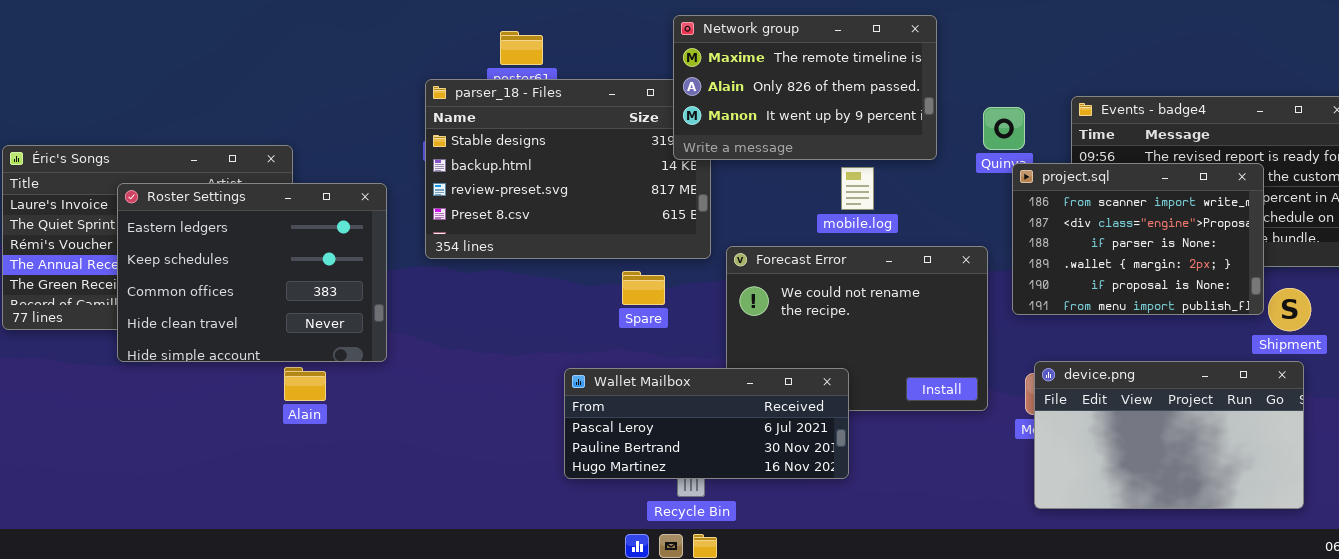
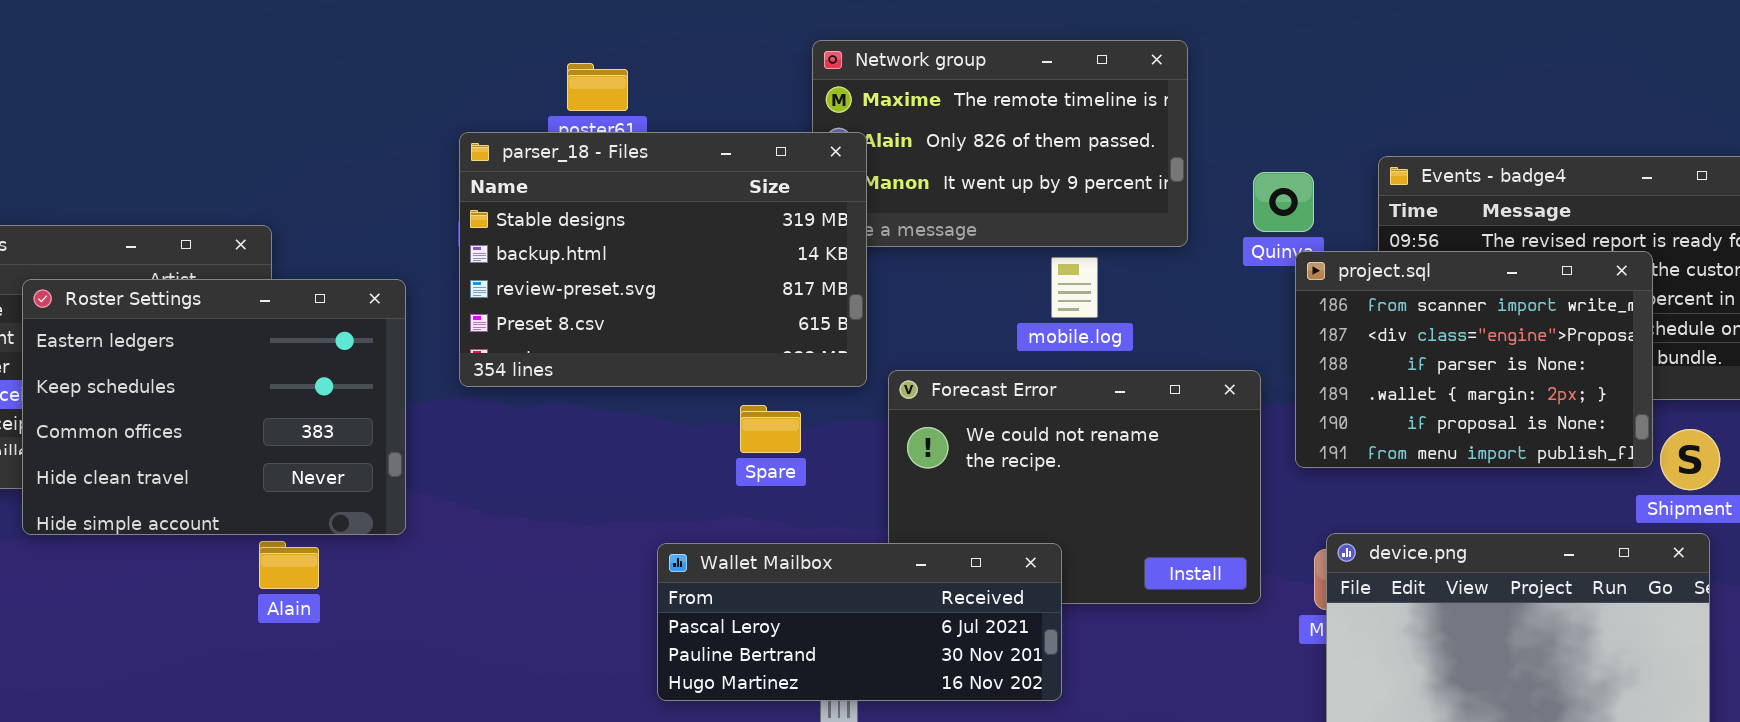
parser_18 - Files: [425,79,711,259] -> [459,132,867,387], raised

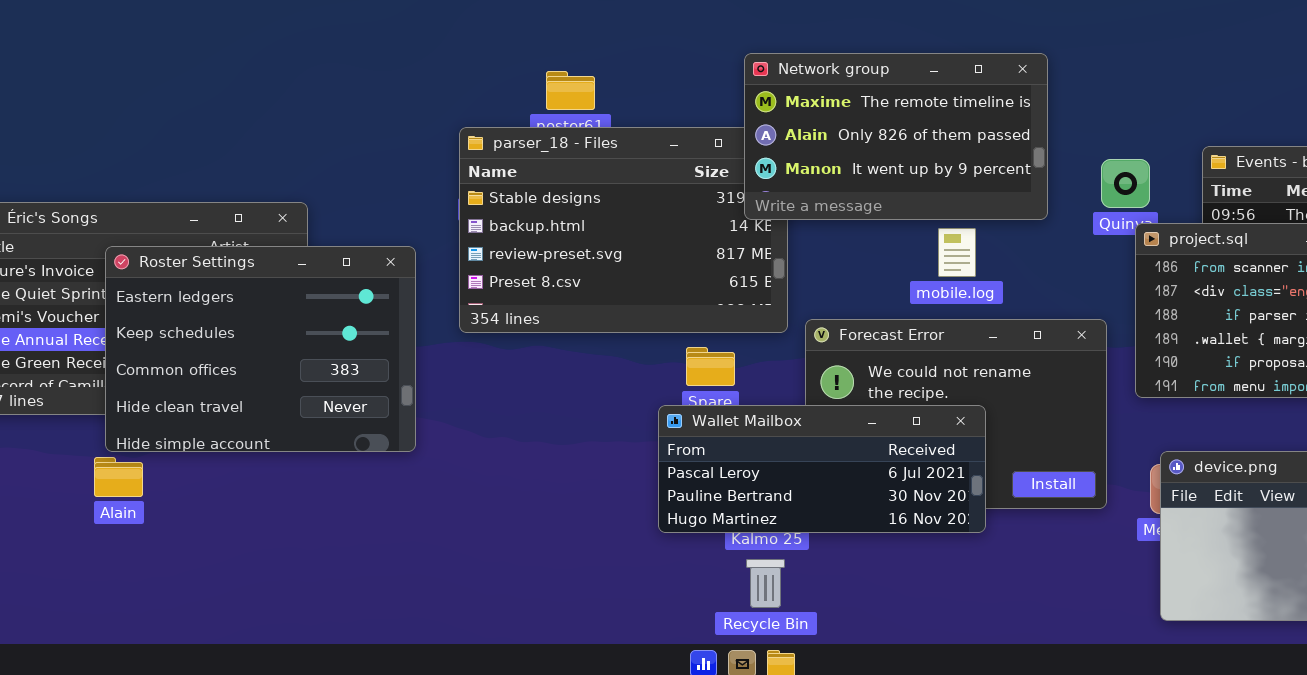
Network group: [812,40,1188,247] -> [744,53,1048,220], raised
Alain: [259,541,319,589] -> [94,457,143,497], moved
Wallet Mailbox: [657,543,1062,701] -> [658,405,986,533], moved

